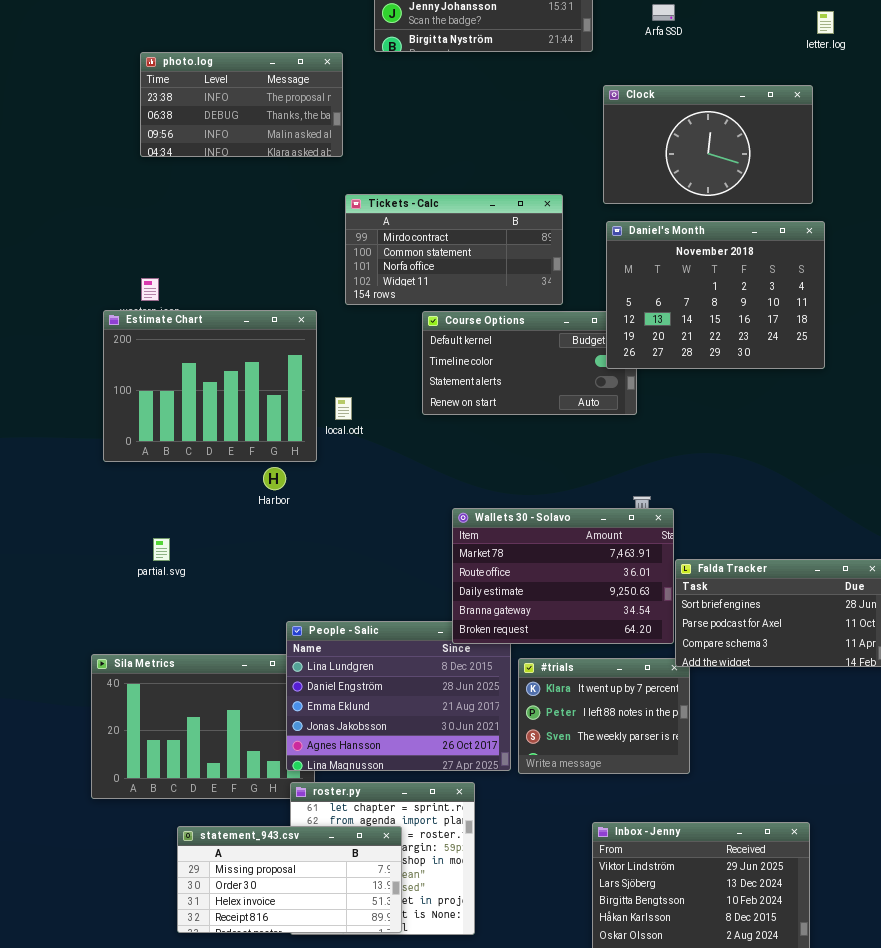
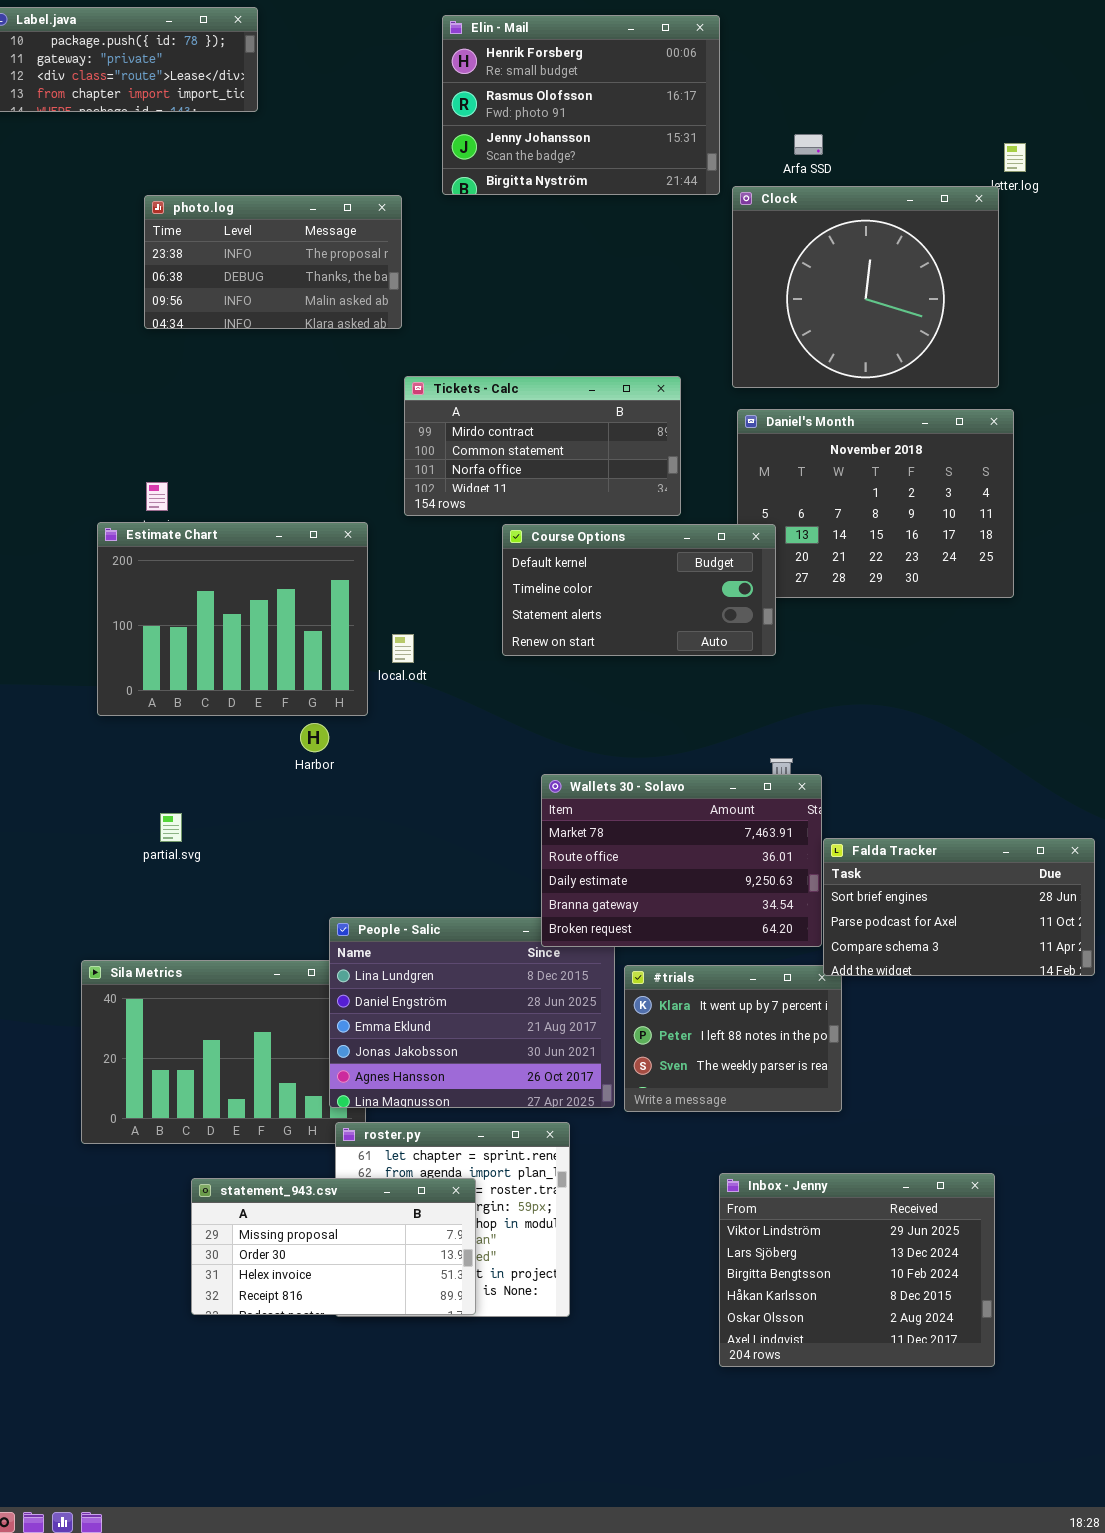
Clock: [603,85,813,204] -> [732,186,999,388], resized
Course Options: [422,311,637,415] -> [502,524,776,656], raised

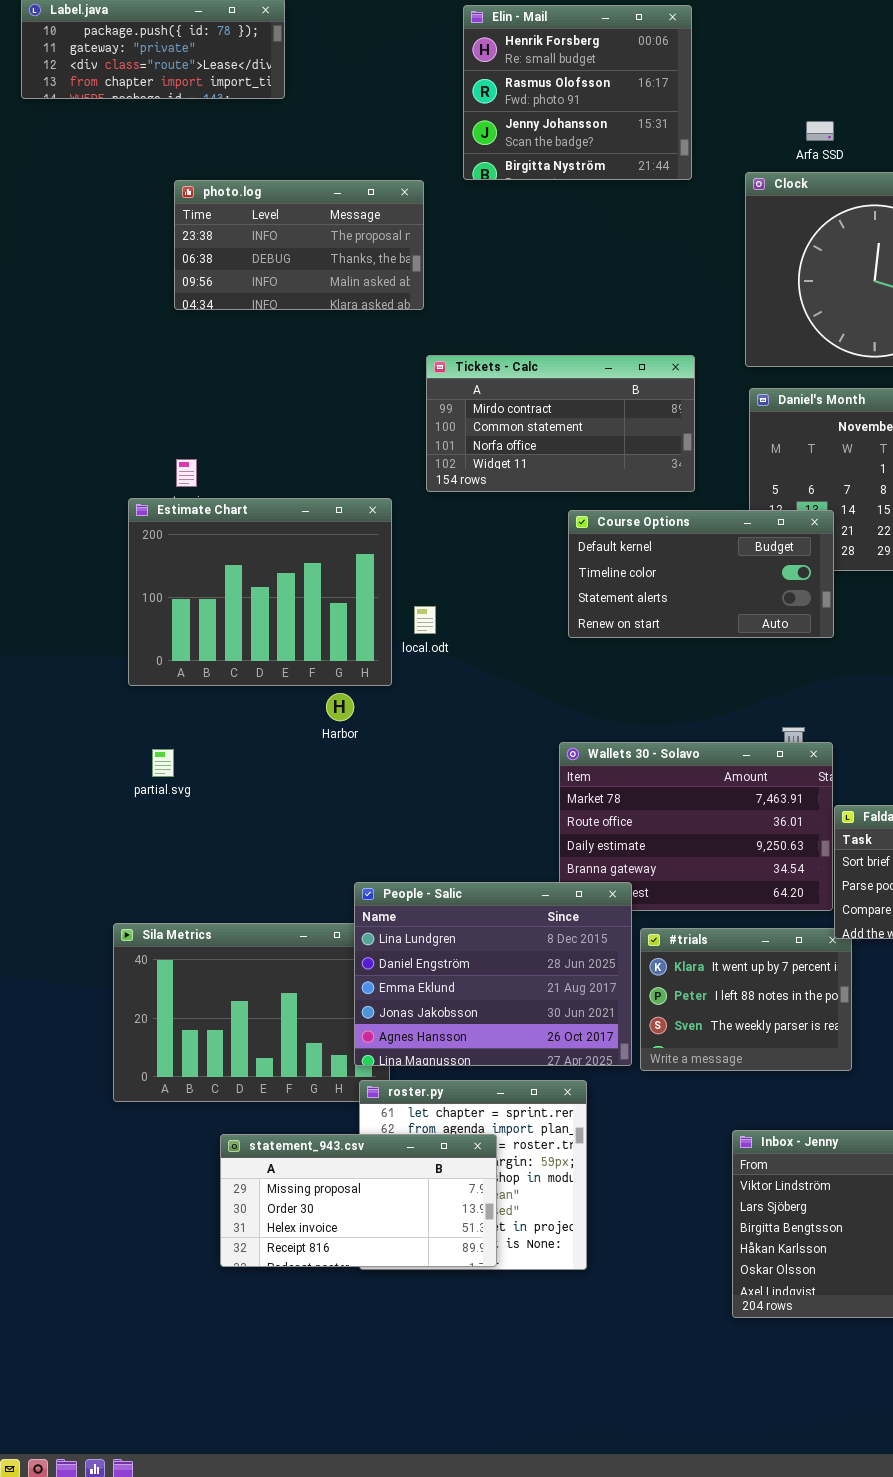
Elin - Mail: [442,15,720,195] -> [463,5,692,180], resized
Course Options: [502,524,776,656] -> [568,510,834,638], moved
partial.svg: [160,813,182,842] -> [152,749,174,777], moved
People - Salic: [329,917,615,1108] -> [354,882,632,1066], raised

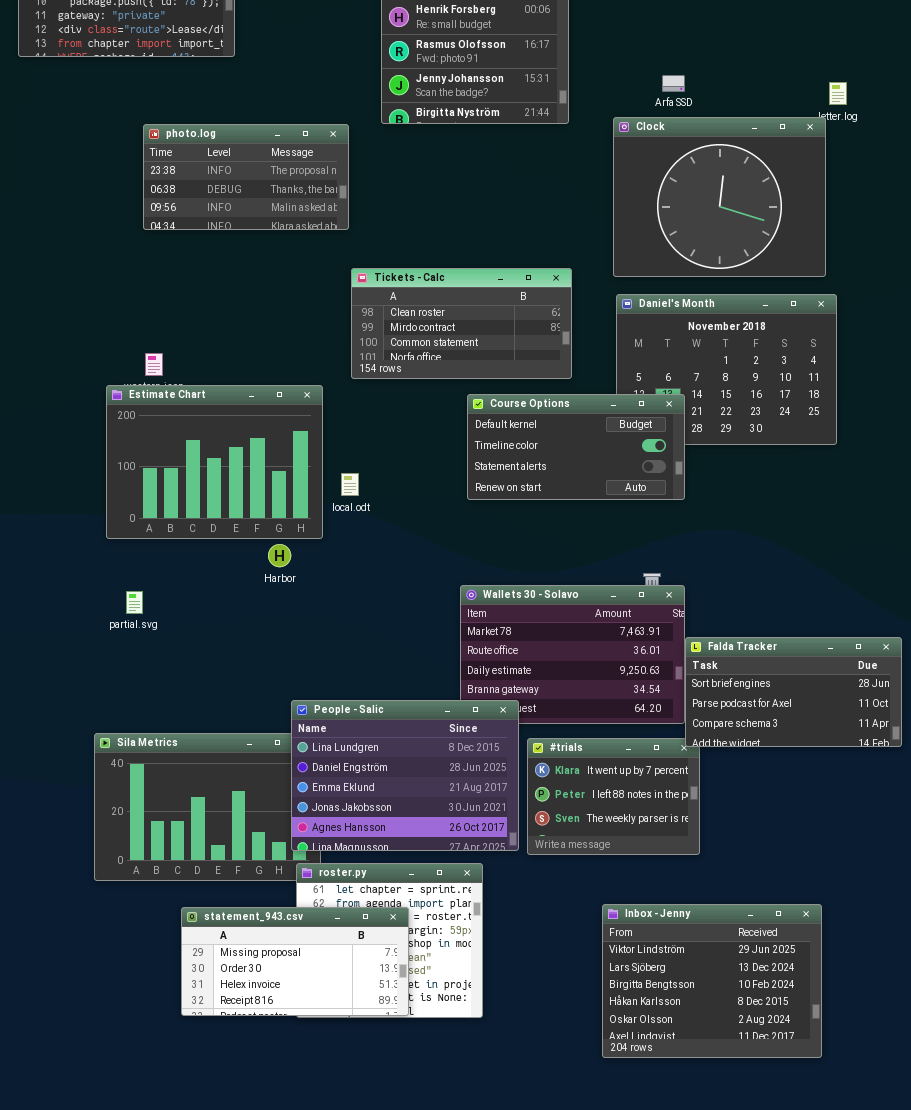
Tickets - Calc: [426,355,695,492] -> [351,268,572,379], scrolled up 1 row

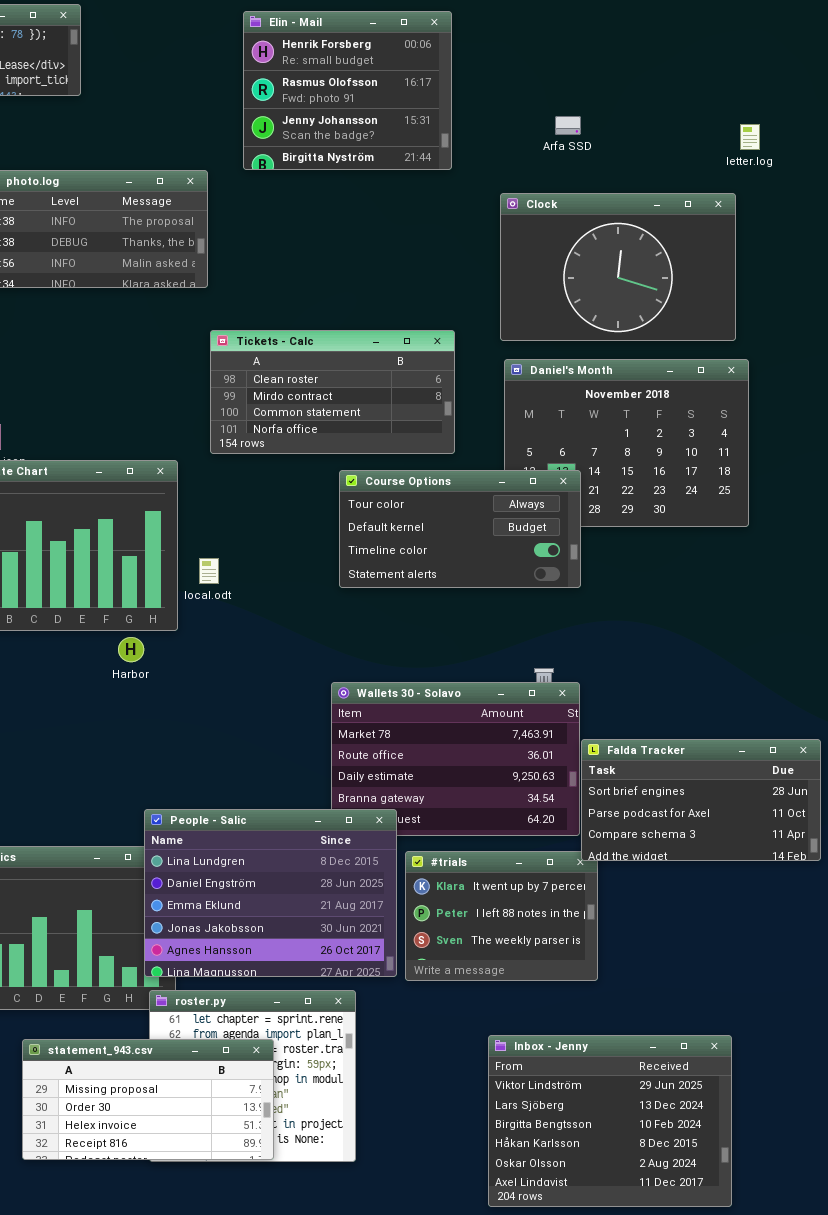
Clock: [613,117,826,277] -> [500,193,736,341], resized
Course Options: [467,394,685,500] -> [339,470,581,588], scrolled up 1 row

